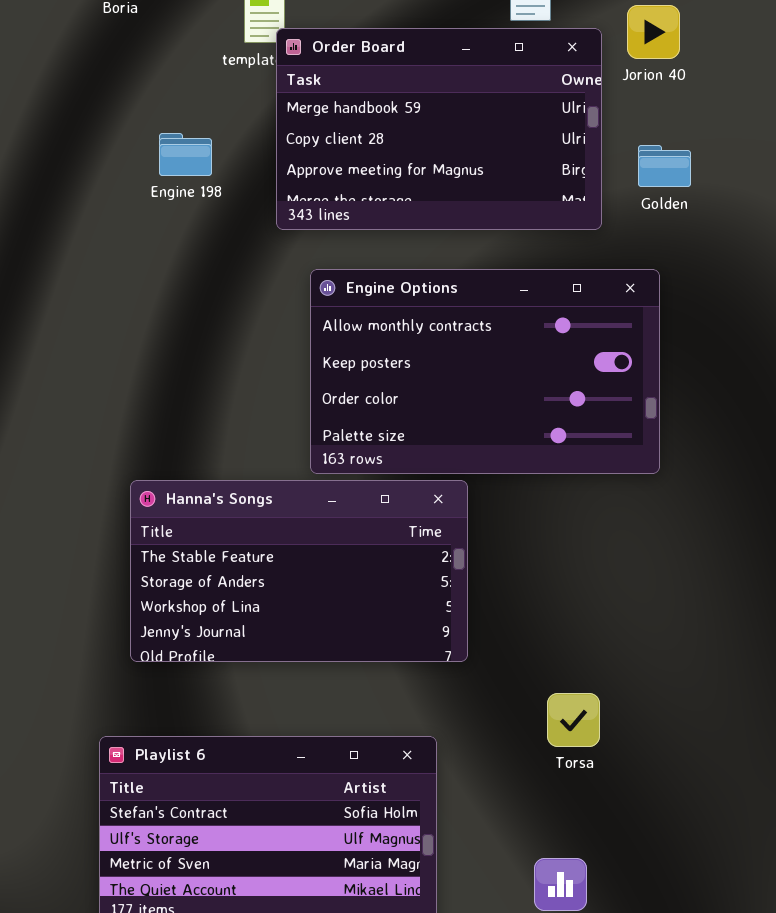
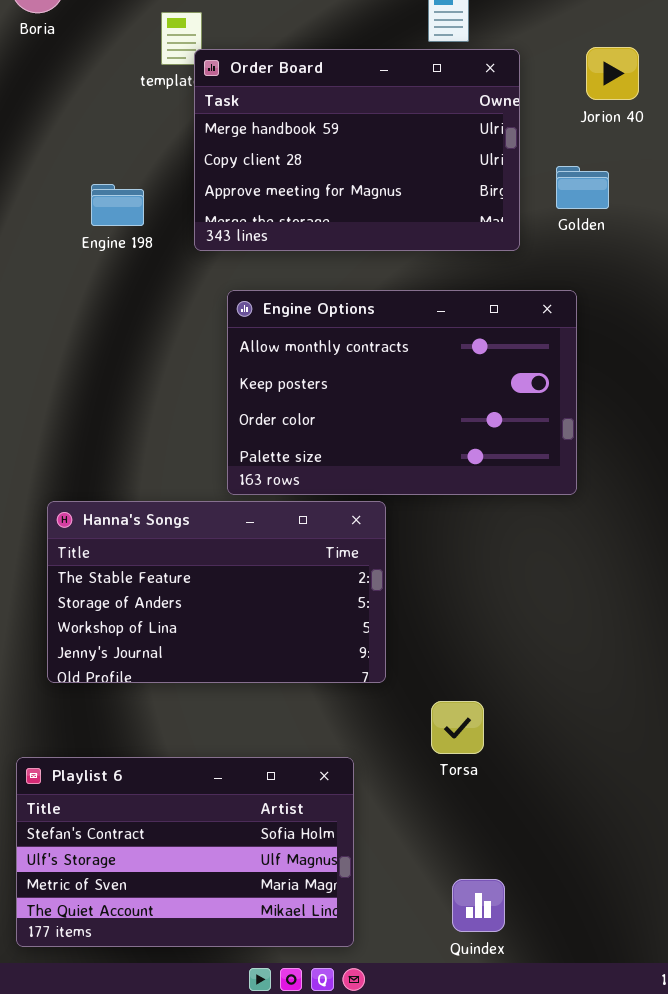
Jorion 40: [627,5,680,59] -> [586,47,639,100], moved
Engine 198: [159,133,212,176] -> [91,184,144,226], moved
Torsa: [547,693,600,747] -> [431,701,484,754], moved

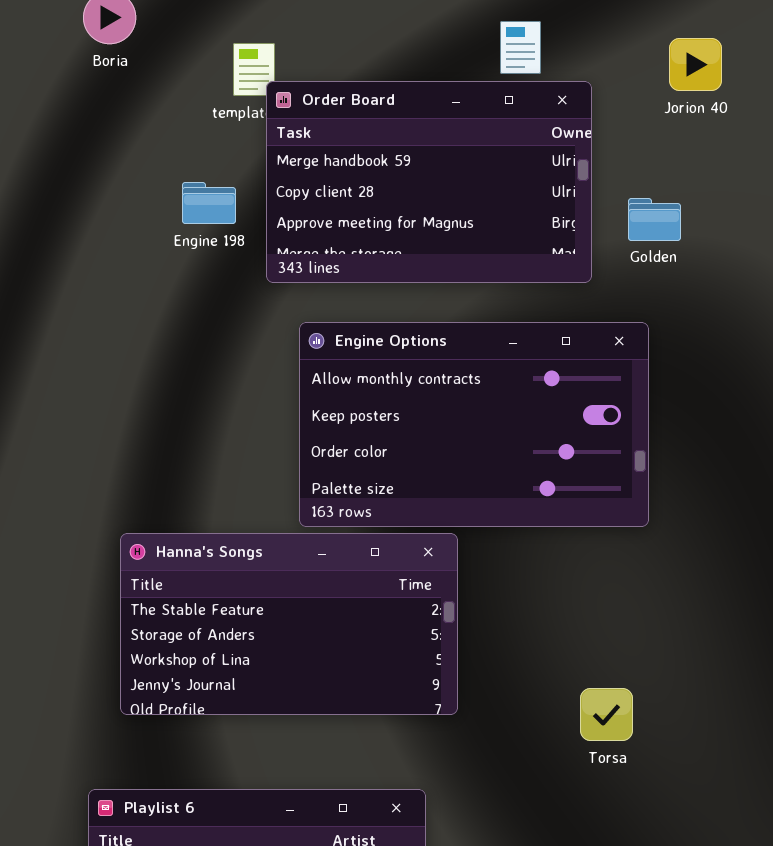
Jorion 40: [586,47,639,100] -> [669,38,722,91], moved
Engine 198: [91,184,144,226] -> [182,182,236,224], moved
Torsa: [431,701,484,754] -> [580,688,633,741], moved

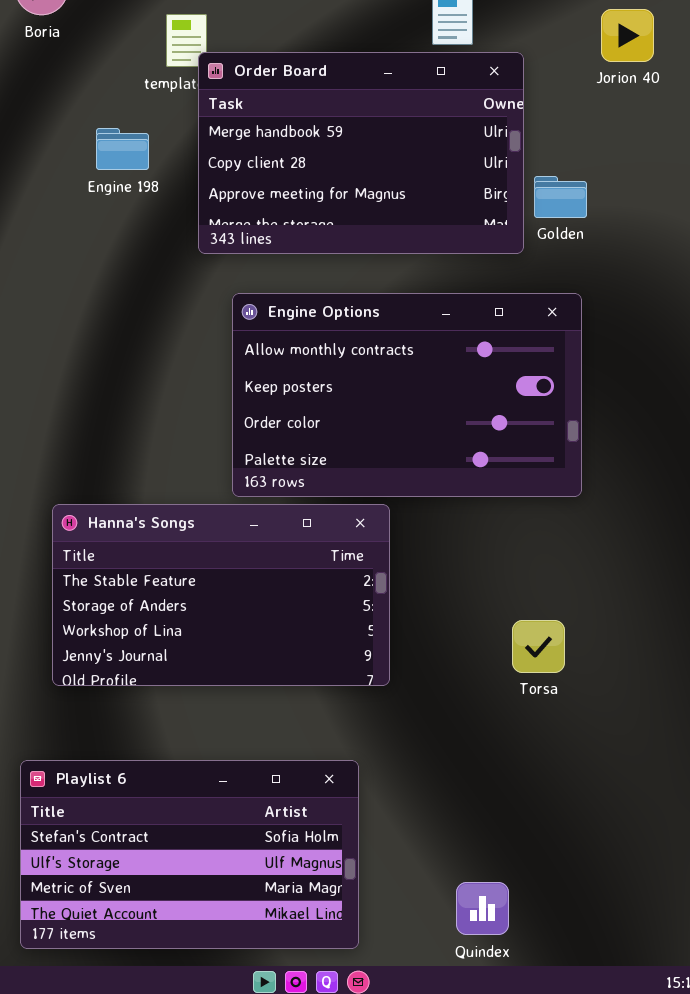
Engine 198: [182,182,236,224] -> [96,128,149,170], moved
Golden: [628,198,681,241] -> [534,176,587,218], moved
Torsa: [580,688,633,741] -> [512,620,565,673], moved

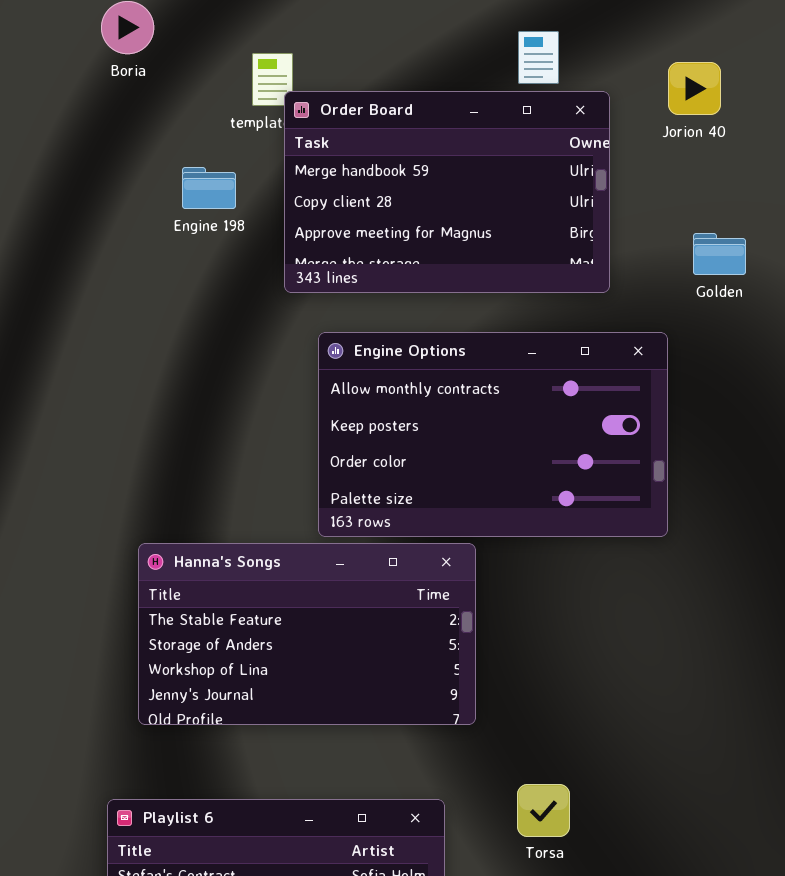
Jorion 40: [601,9,654,62] -> [668,62,721,115], moved
Golden: [534,176,587,218] -> [693,233,746,275], moved
Torsa: [512,620,565,673] -> [517,784,570,837], moved

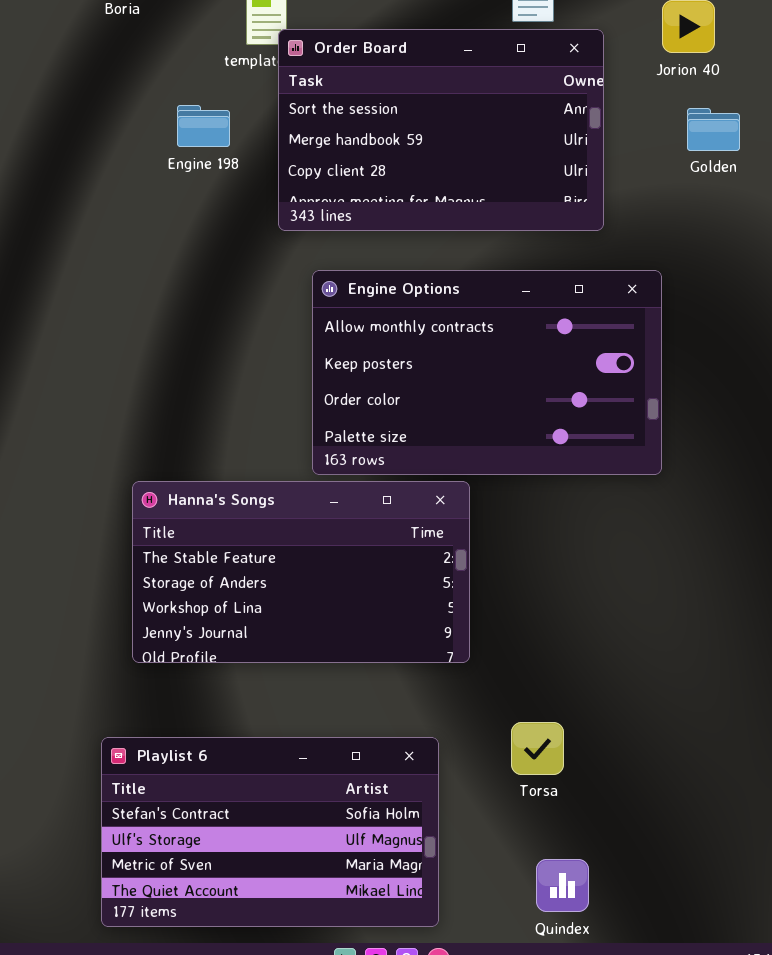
Order Board: [284,91,610,293] -> [278,29,604,231], scrolled up 1 row
Golden: [693,233,746,275] -> [687,108,740,151], moved

